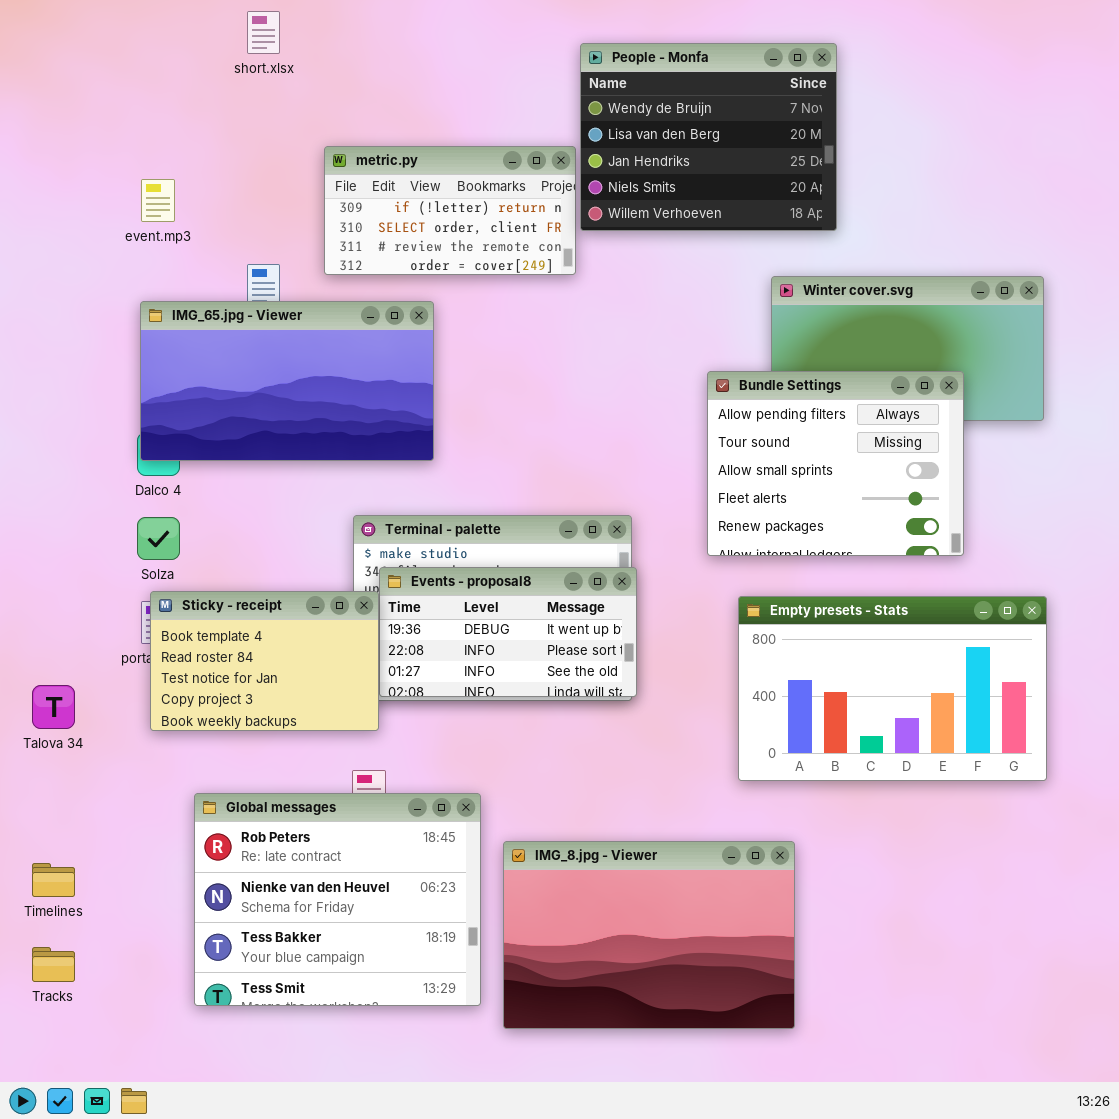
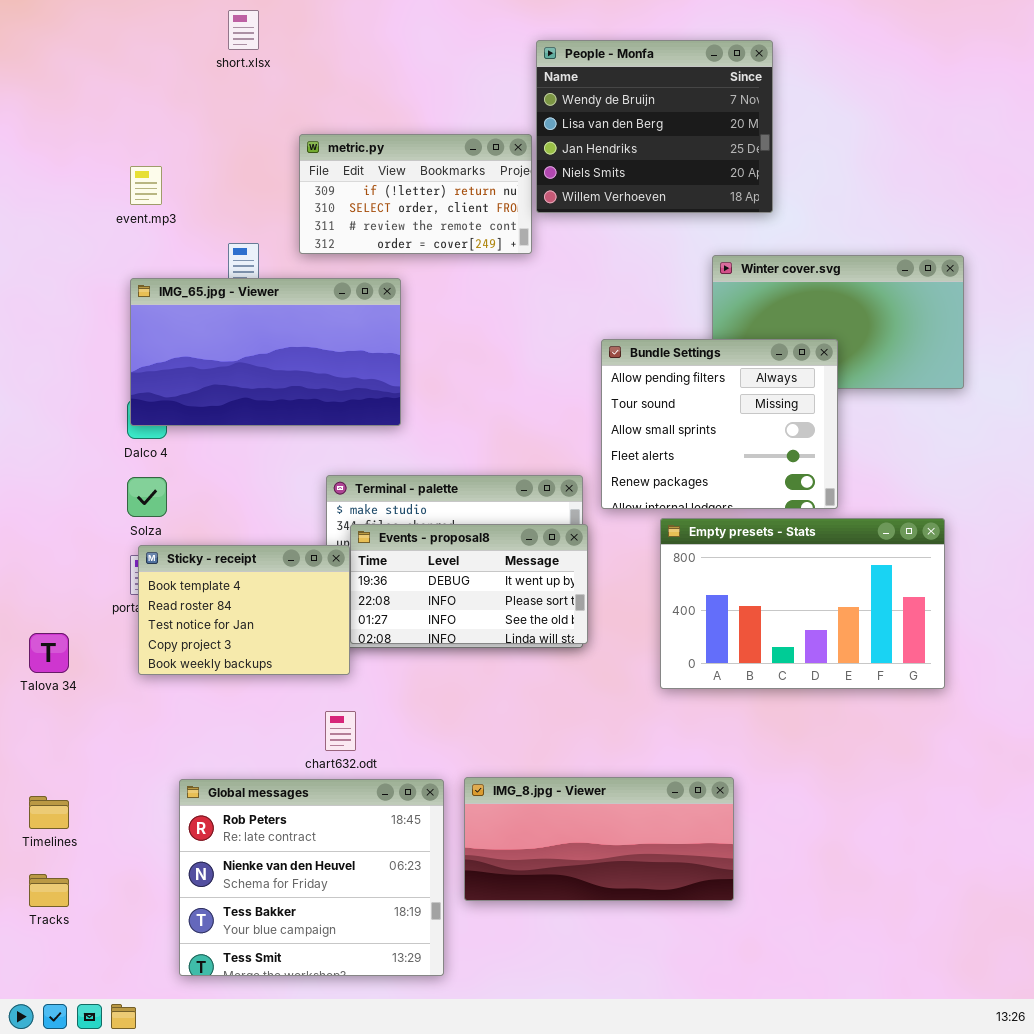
Bundle Settings: [707,371,964,556] -> [601,339,838,509], moved
Empty presets - Stats: [738,596,1047,781] -> [660,518,945,689], moved
Global messages: [194,793,481,1006] -> [179,779,444,976], moved
IMG_8.jpg - Viewer: [503,841,795,1029] -> [464,777,734,901], resized

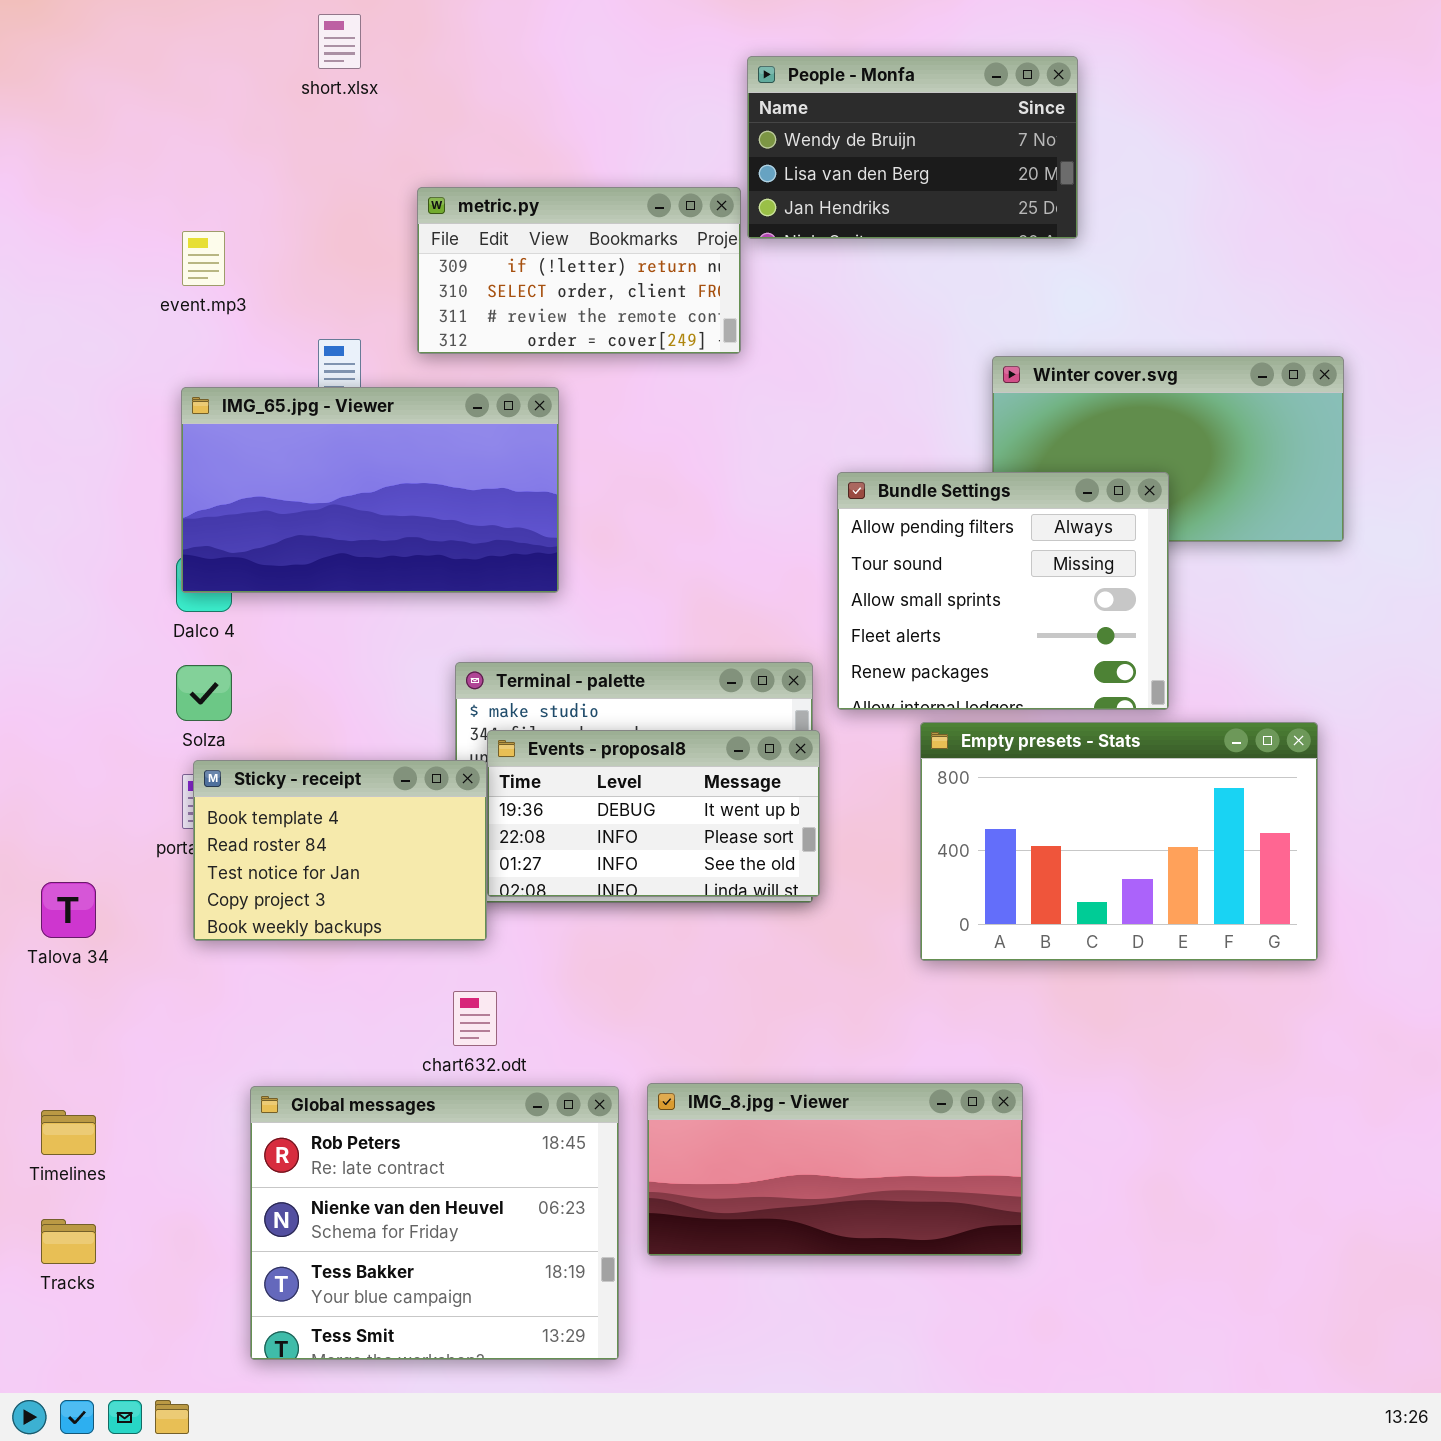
People - Monfa: [536,40,773,213] -> [747,56,1078,239], resized

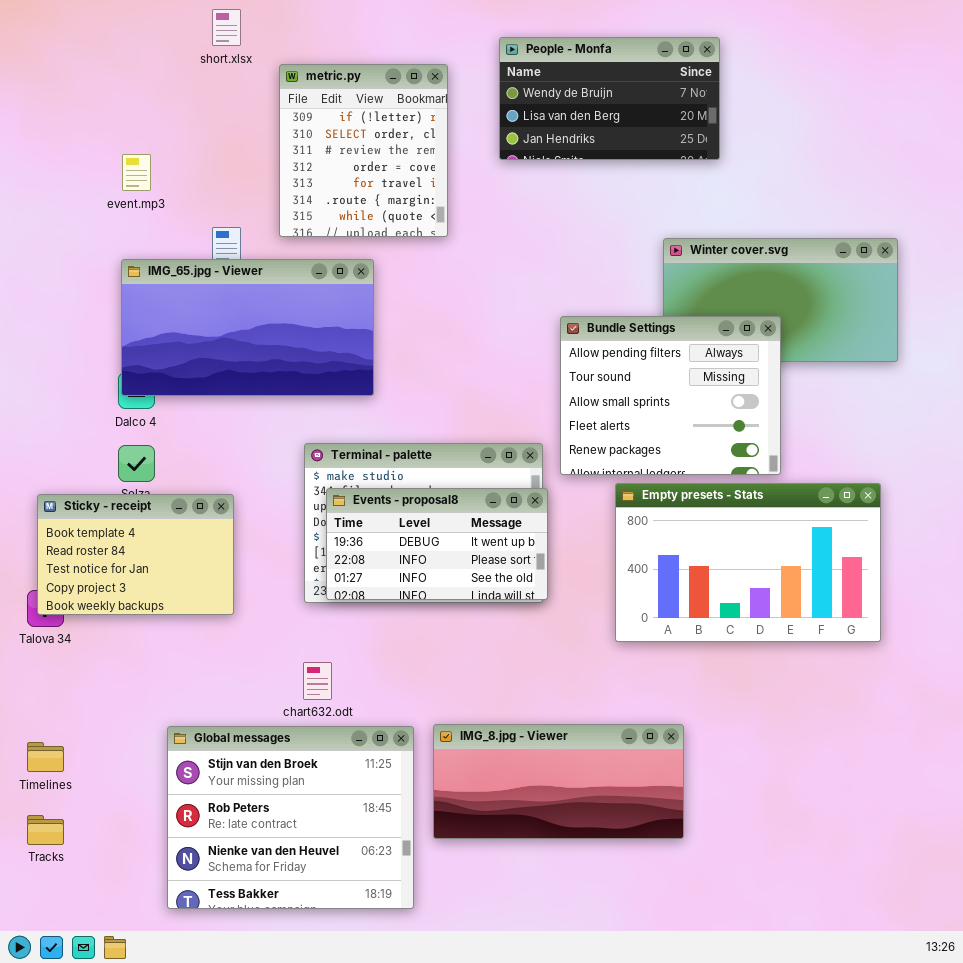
metric.py: [417,187,741,354] -> [279,64,448,237], resized
Sticky - receipt: [193,760,487,941] -> [37,494,234,615], moved
Global messages: [250,1086,619,1360] -> [167,726,414,909], scrolled up 1 row

